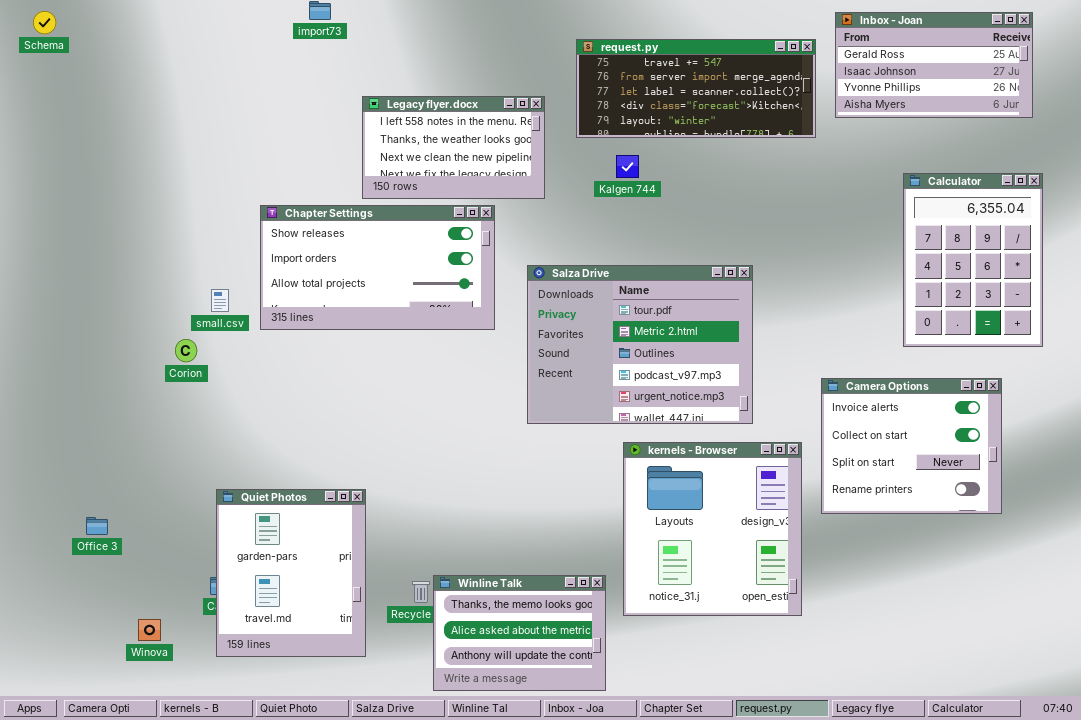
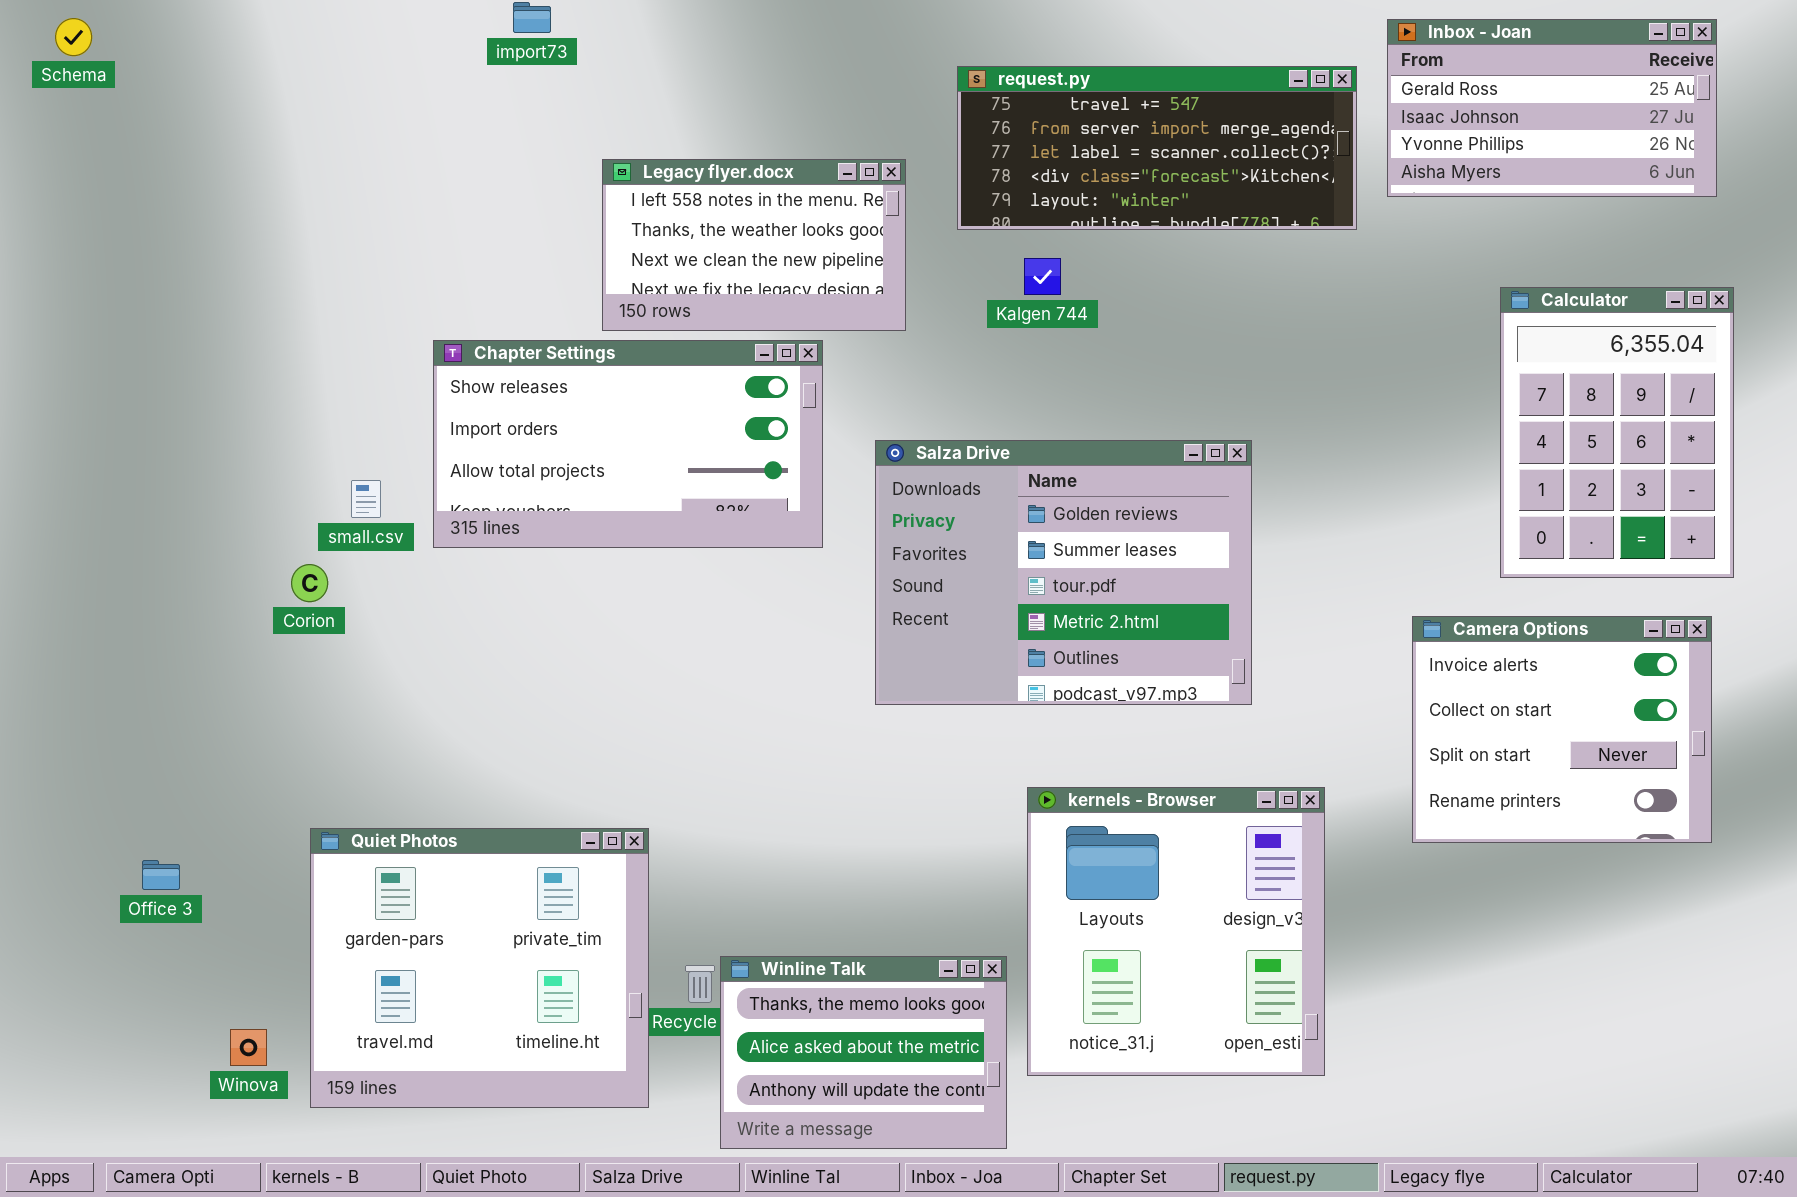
Salza Drive: [527,265,753,424] -> [875,440,1252,705], scrolled up 2 rows
Camera Options: [821,378,1002,514] -> [1412,616,1712,843], moved
kernels - Browser: [623,442,802,616] -> [1027,787,1325,1076], moved
Quiet Photos: [216,489,366,657] -> [310,828,649,1108], moved, resized

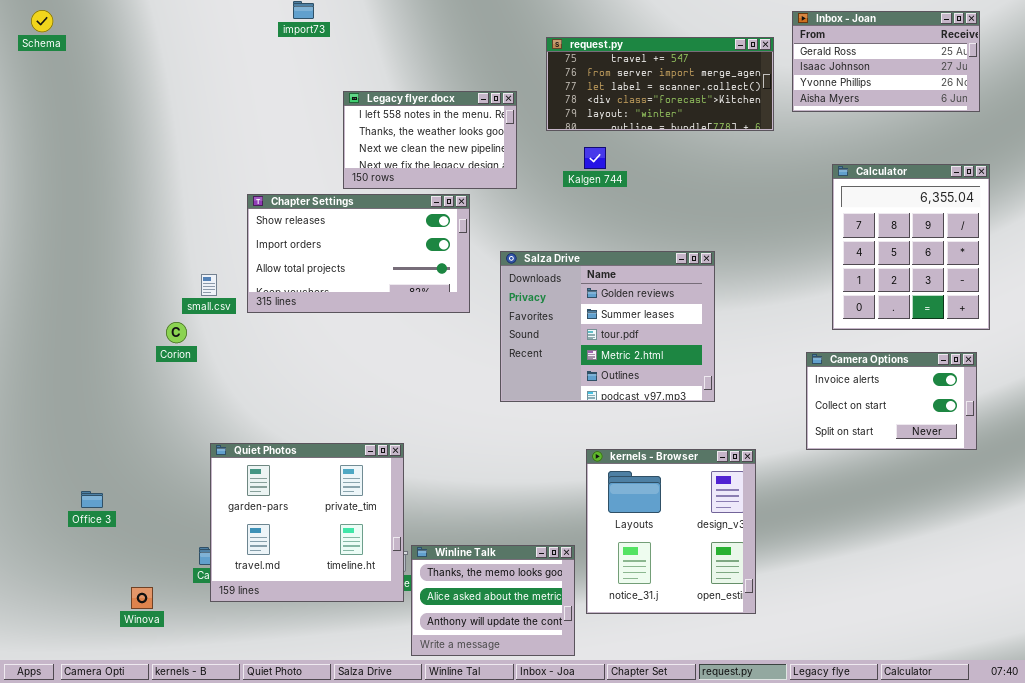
Calculator: [1500,287,1734,578] -> [832,164,990,330], resized
Camera Options: [1412,616,1712,843] -> [806,352,977,450], resized
Quiet Photos: [310,828,649,1108] -> [210,443,404,602], moved

